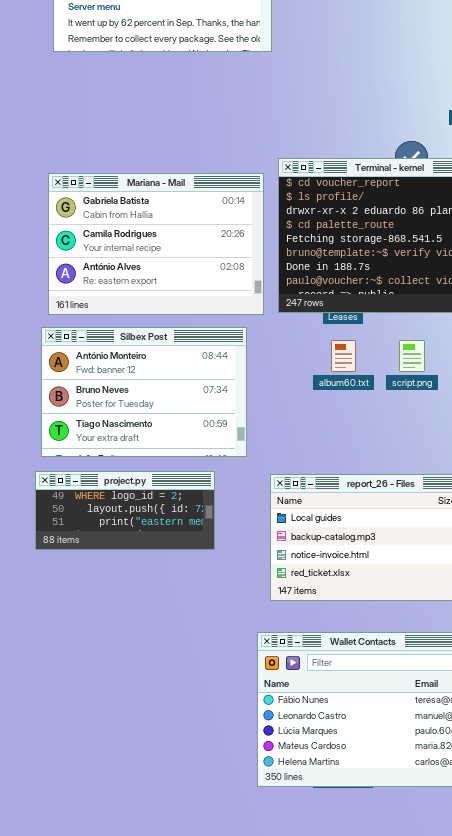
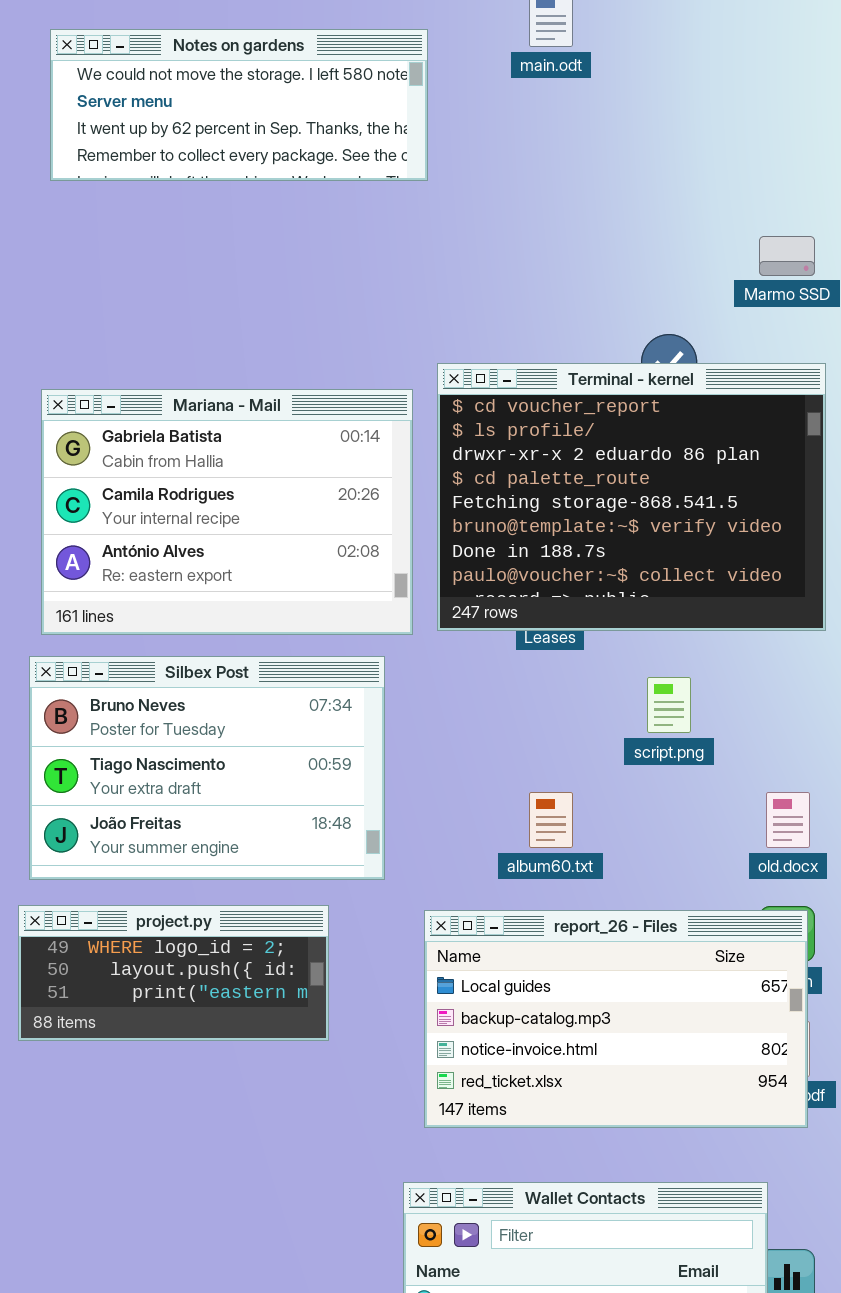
Silbex Post: [41,327,247,457] -> [29,656,385,880], scrolled down 1 row
album60.txt: [331,340,356,372] -> [529,792,573,848], moved

